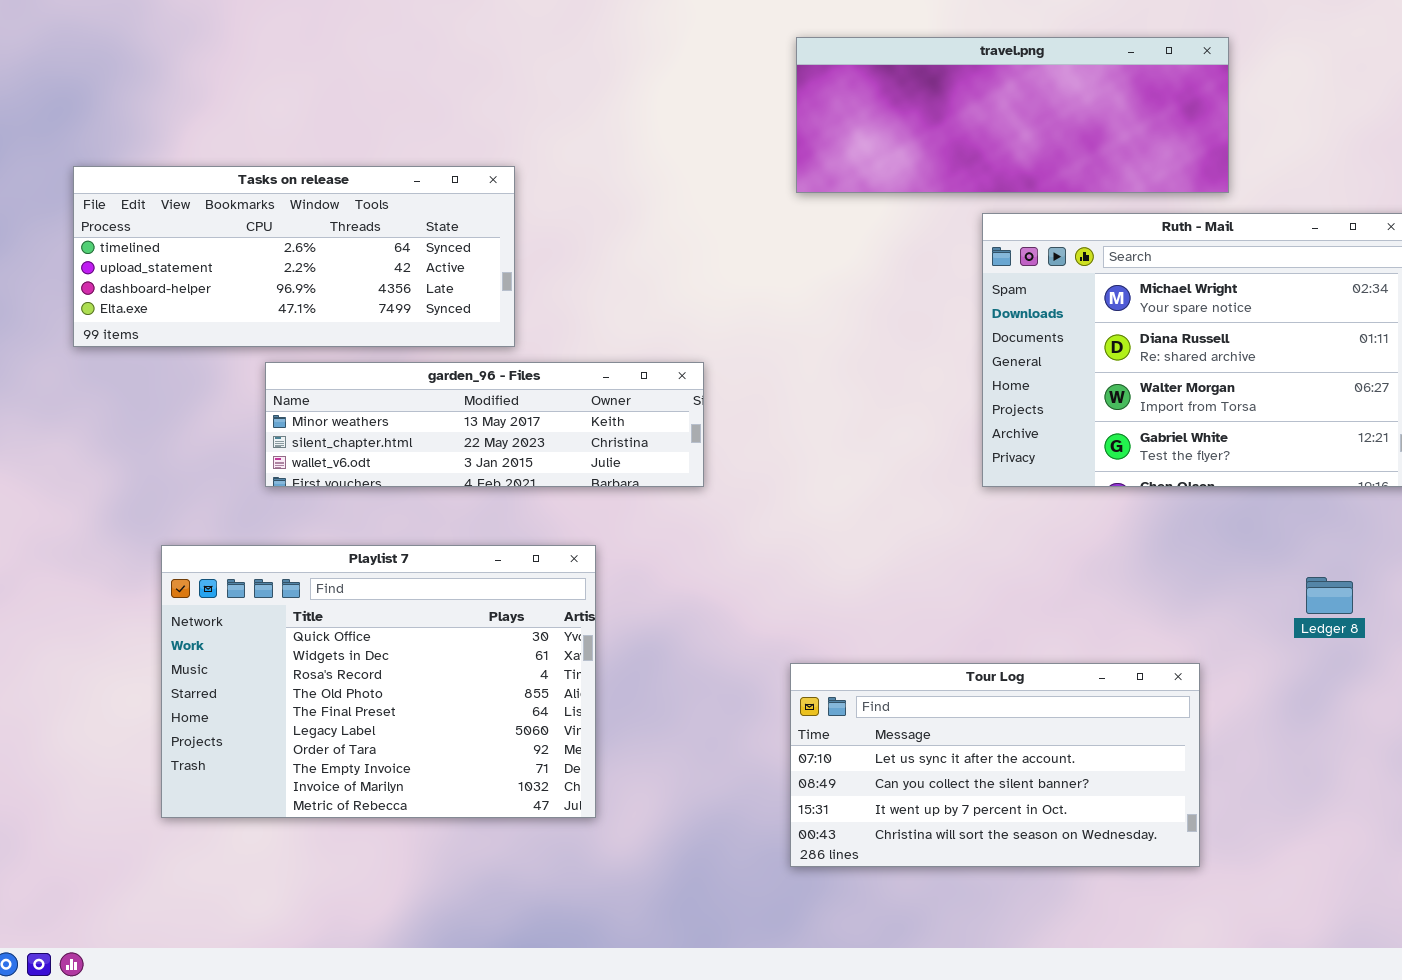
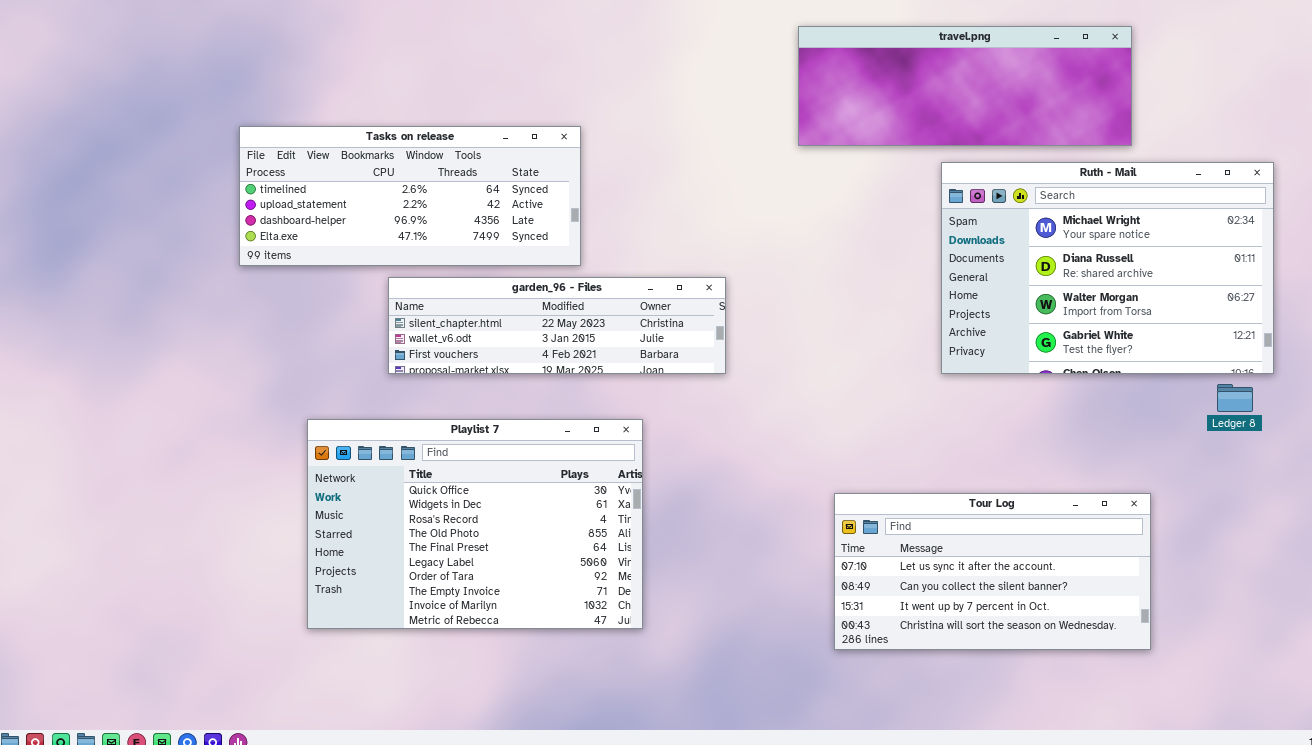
garden_96 - Files: [265,362,704,487] -> [388,277,726,374], scrolled down 1 row
Ledger 8: [1306,577,1353,614] -> [1217,384,1253,412], moved
Tour Log: [790,663,1200,867] -> [834,493,1151,650], moved

